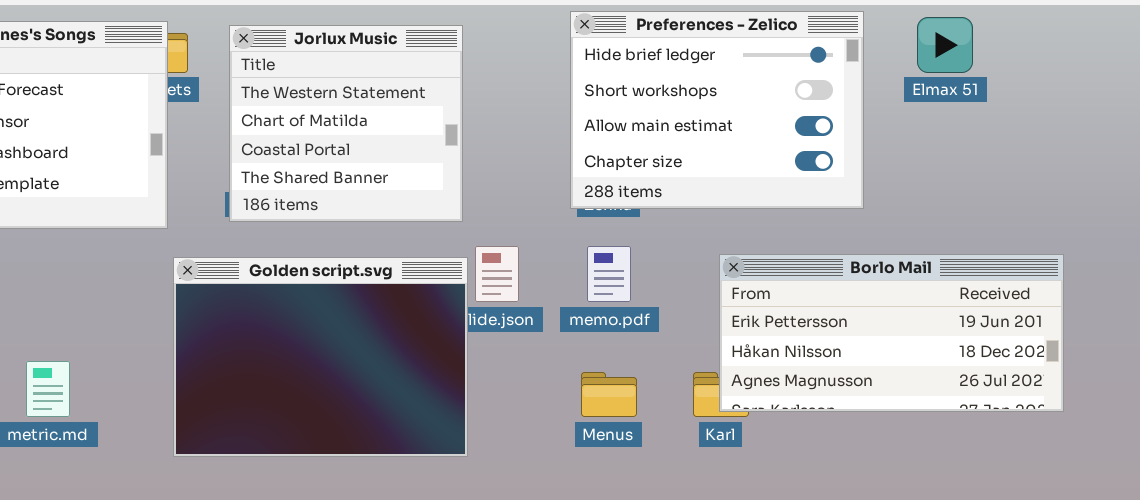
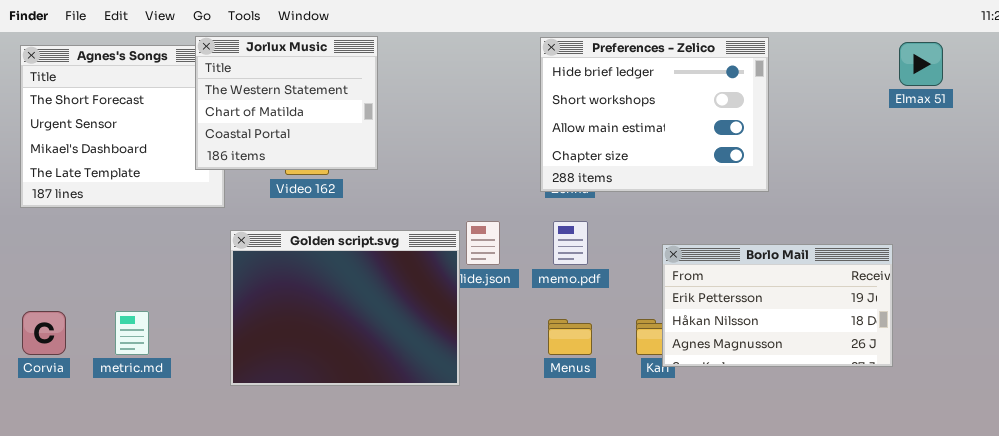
Elmax 51: [917,17,973,73] -> [899,42,943,86], moved
Jorlux Music: [229,25,463,222] -> [195,36,378,170], moved, resized
Borlo Mail: [719,254,1064,412] -> [662,244,893,367], moved, resized

